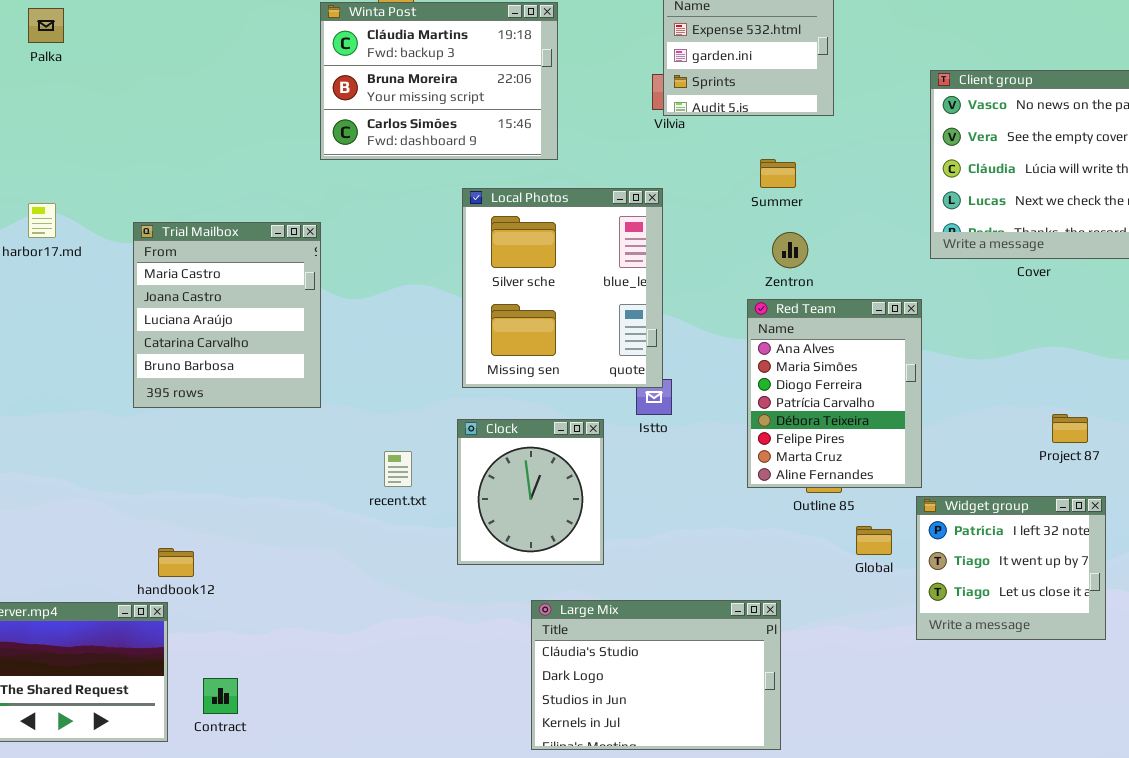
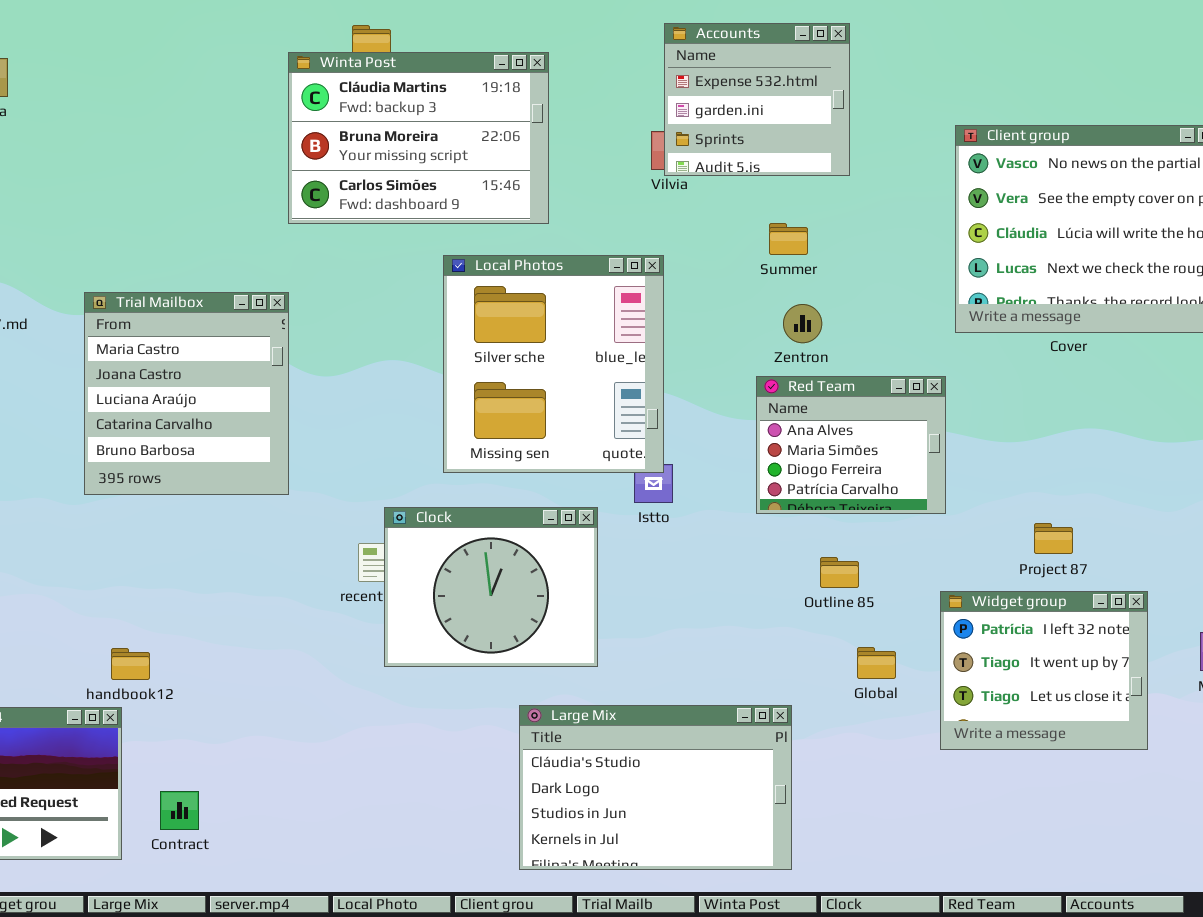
Red Team: [747,299,922,488] -> [756,376,946,514], resized
Project 87: [1052,414,1088,443] -> [1034,523,1073,554], moved
Clock: [457,419,604,565] -> [384,507,598,667], resized
Global: [856,526,892,555] -> [857,647,896,679], moved

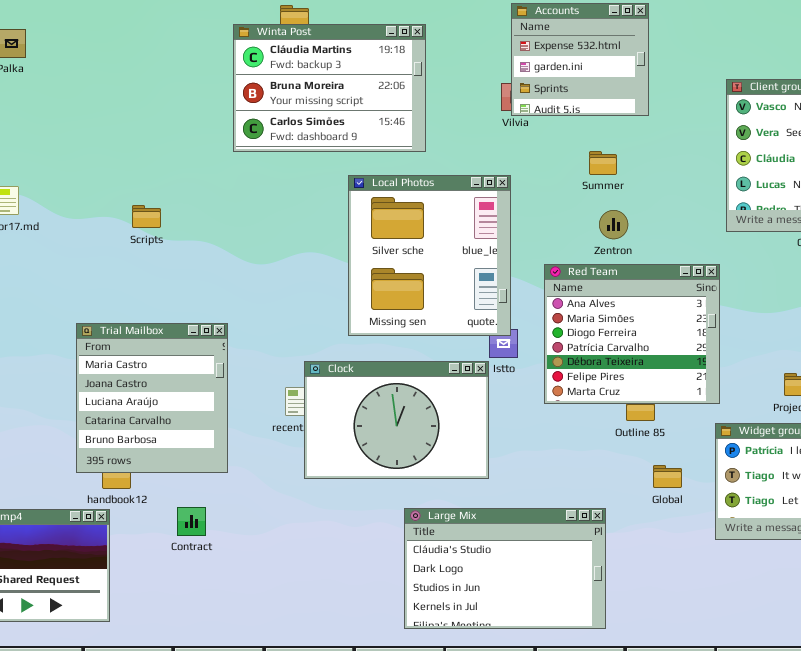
Trial Mailbox: [84,292,289,495] -> [76,323,228,473], moved
Red Team: [756,376,946,514] -> [544,264,720,404], resized
Clock: [384,507,598,667] -> [304,361,489,479], resized
Contract: [160,791,199,830] -> [177,507,206,536], moved

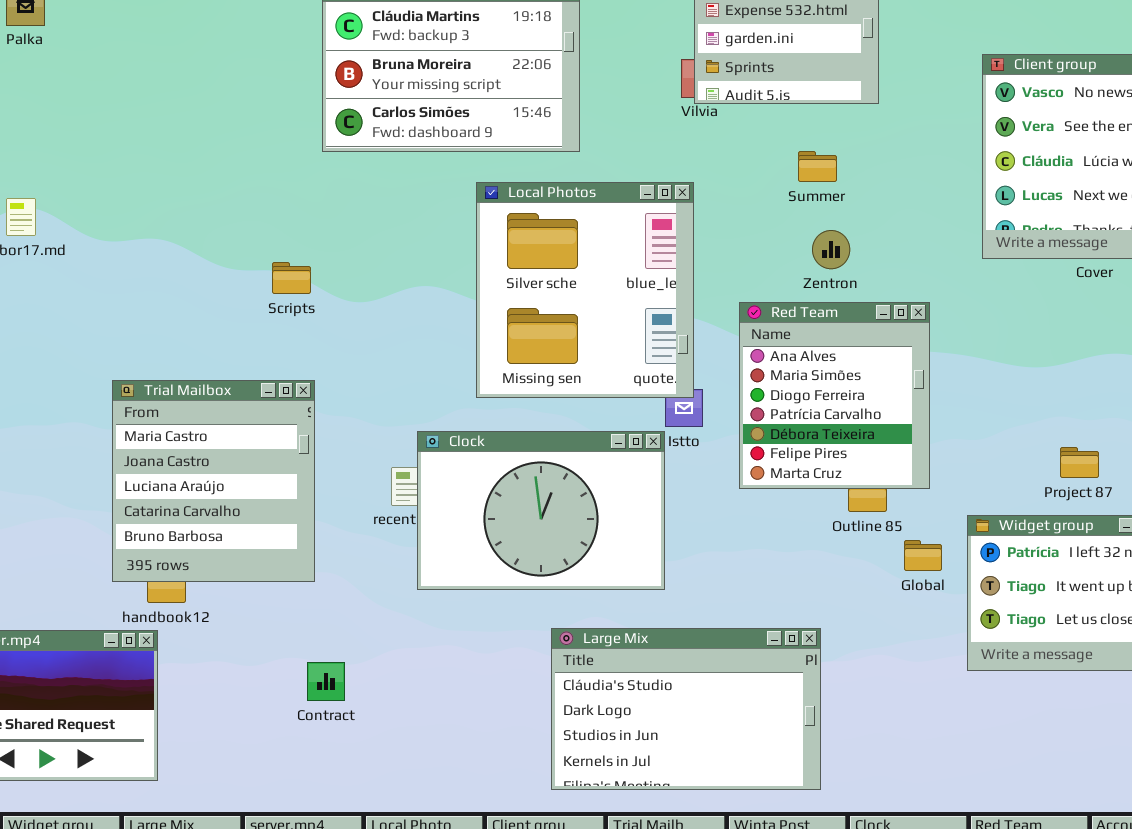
Scripts: [132,205,161,228] -> [272,262,311,294], moved
Red Team: [544,264,720,404] -> [739,302,930,489], resized
Global: [653,465,682,488] -> [904,540,942,571], moved
Contract: [177,507,206,536] -> [307,662,345,701], moved

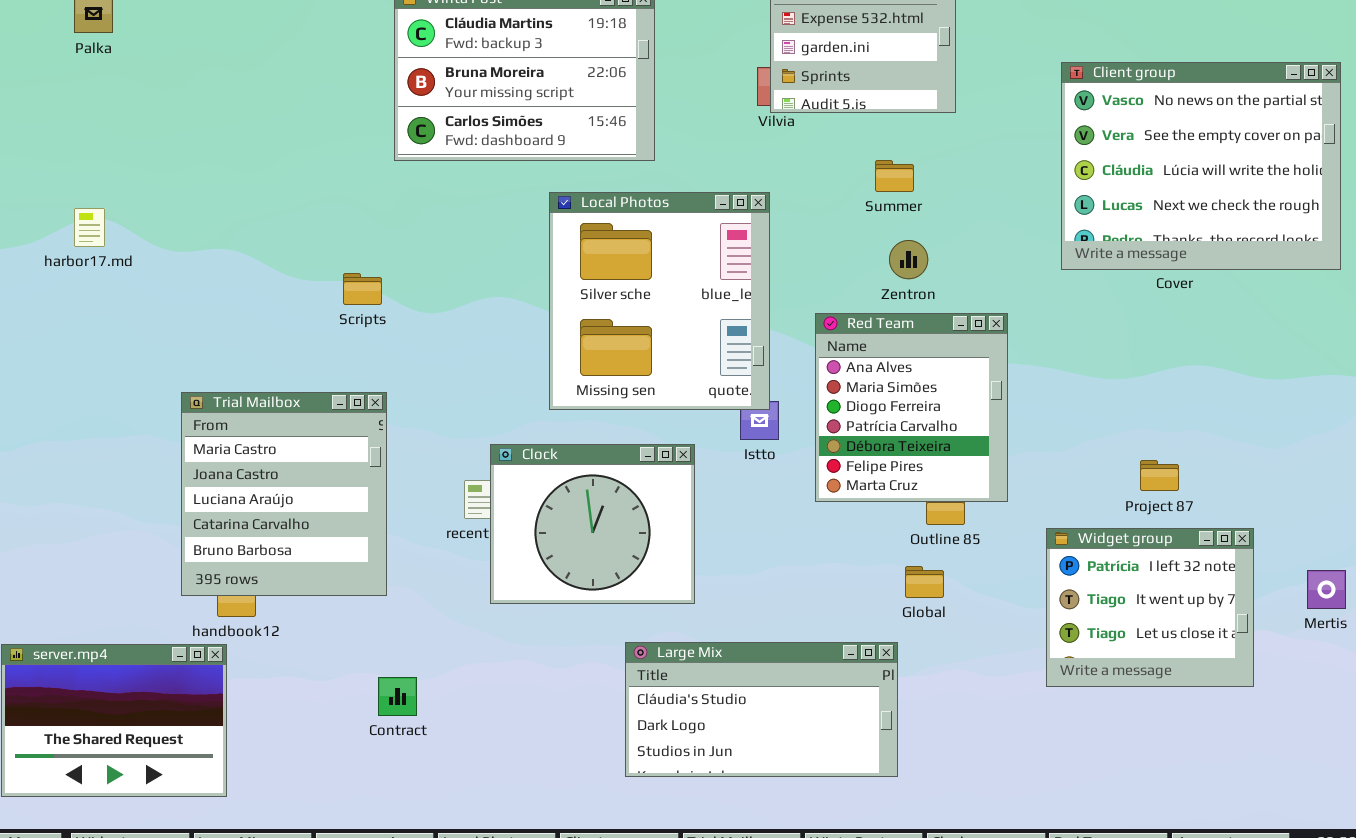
Clock: [417,431,665,590] -> [490,444,695,604], resized
Global: [904,540,942,571] -> [905,566,944,598], moved
Large Mix: [551,628,821,790] -> [625,642,898,777], resized

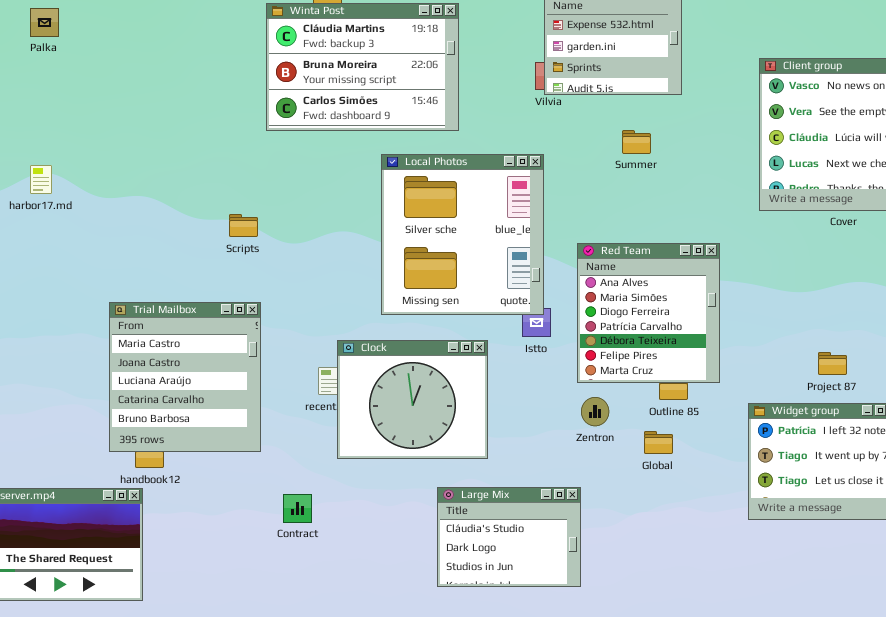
Zentron: [889,240,928,279] -> [581,397,609,426], moved
Large Mix: [625,642,898,777] -> [437,487,581,587], resized
Contract: [378,677,417,716] -> [283,494,312,523], moved

